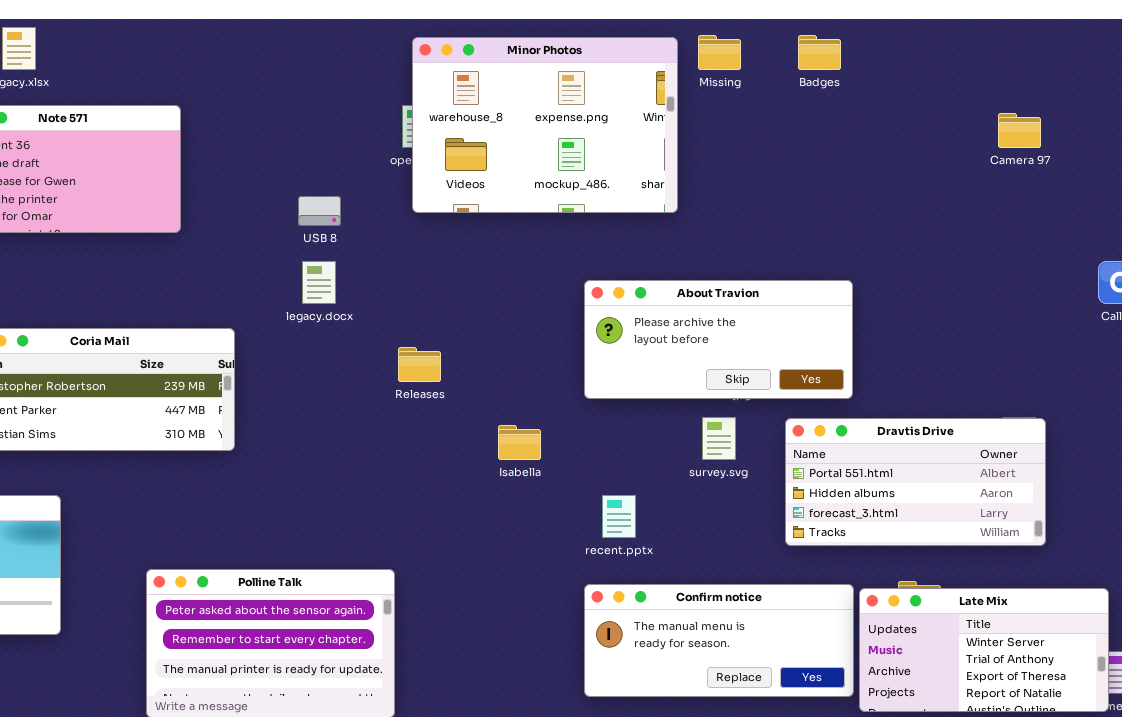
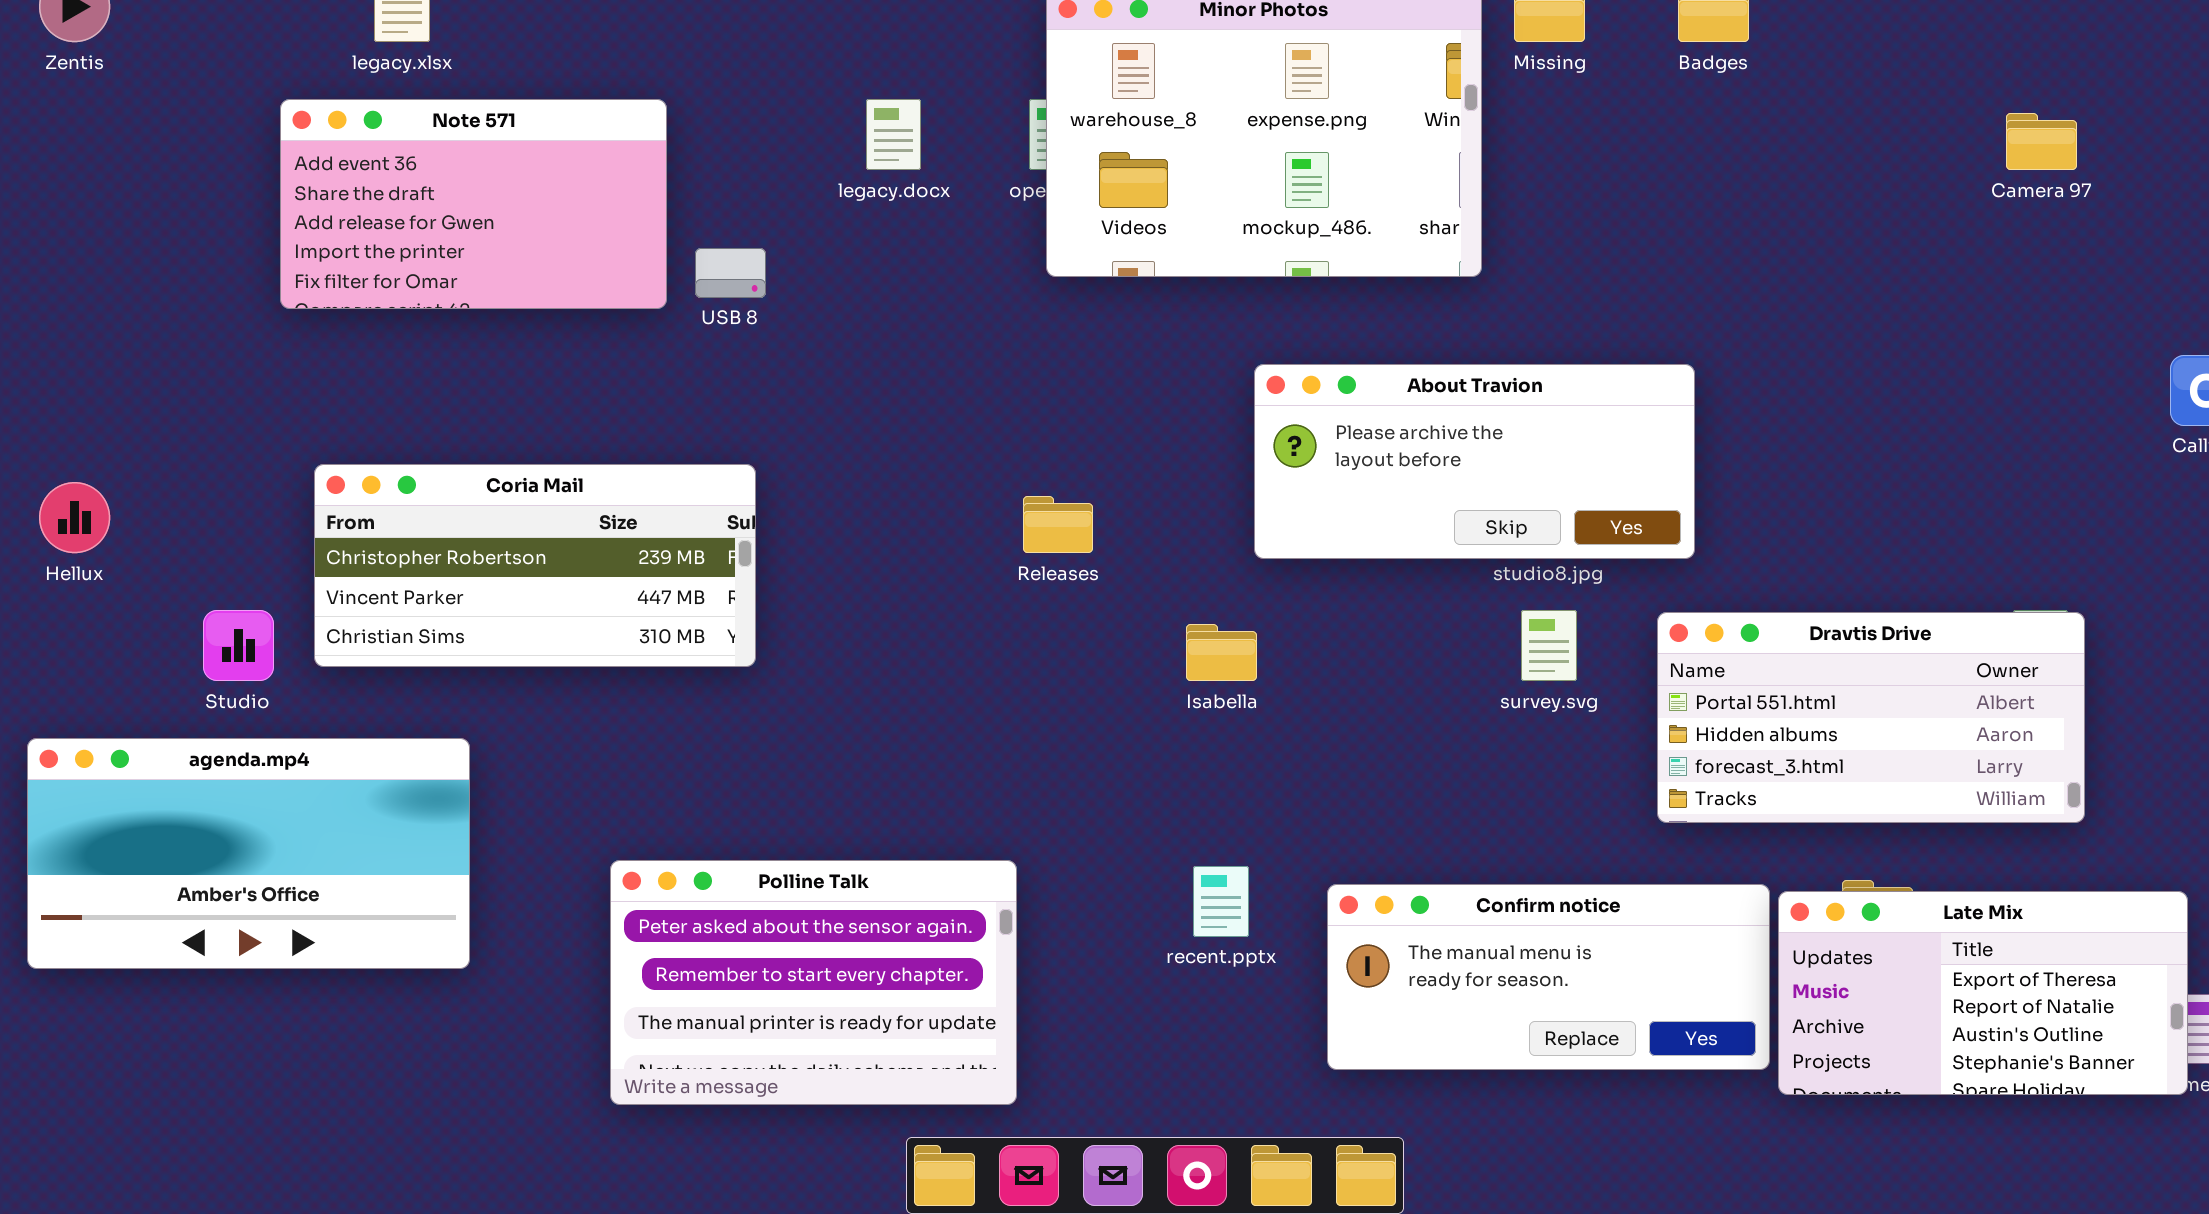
USB 8: [298,196,341,226] -> [695,248,766,298], moved
legacy.docx: [302,261,336,304] -> [866,99,921,170], moved
About Travion: [584,280,853,399] -> [1254,364,1695,559], moved
recent.pptx: [602,495,636,538] -> [1193,866,1249,937], moved
Late Mix: [859,588,1109,712] -> [1778,891,2188,1095], scrolled down 2 rows

